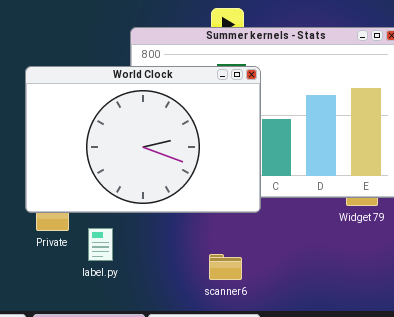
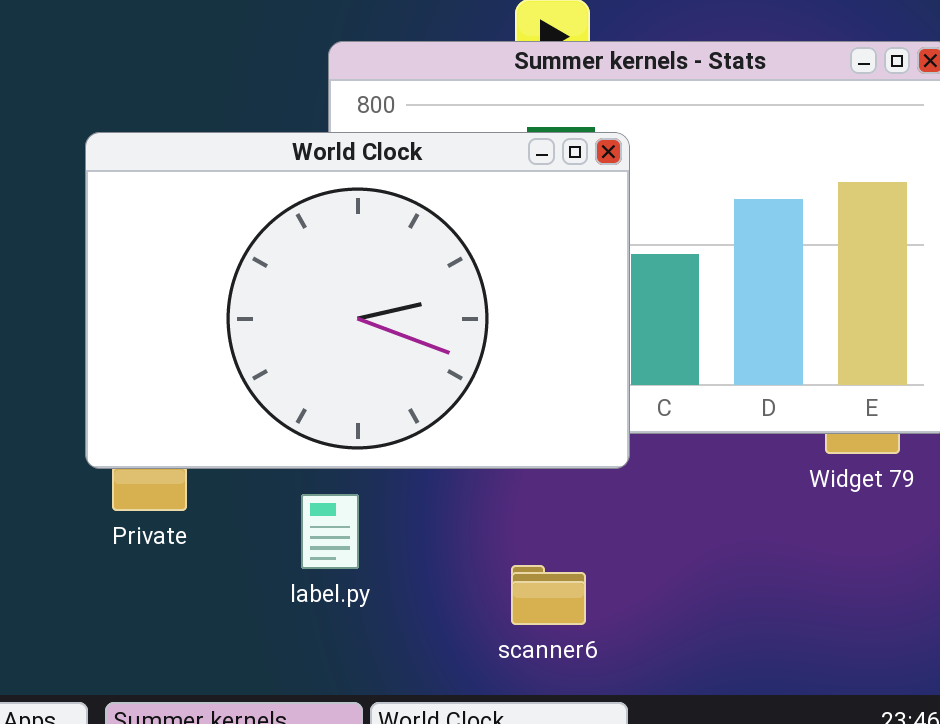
label.py: [88,228,113,261] -> [301,494,359,569], moved

